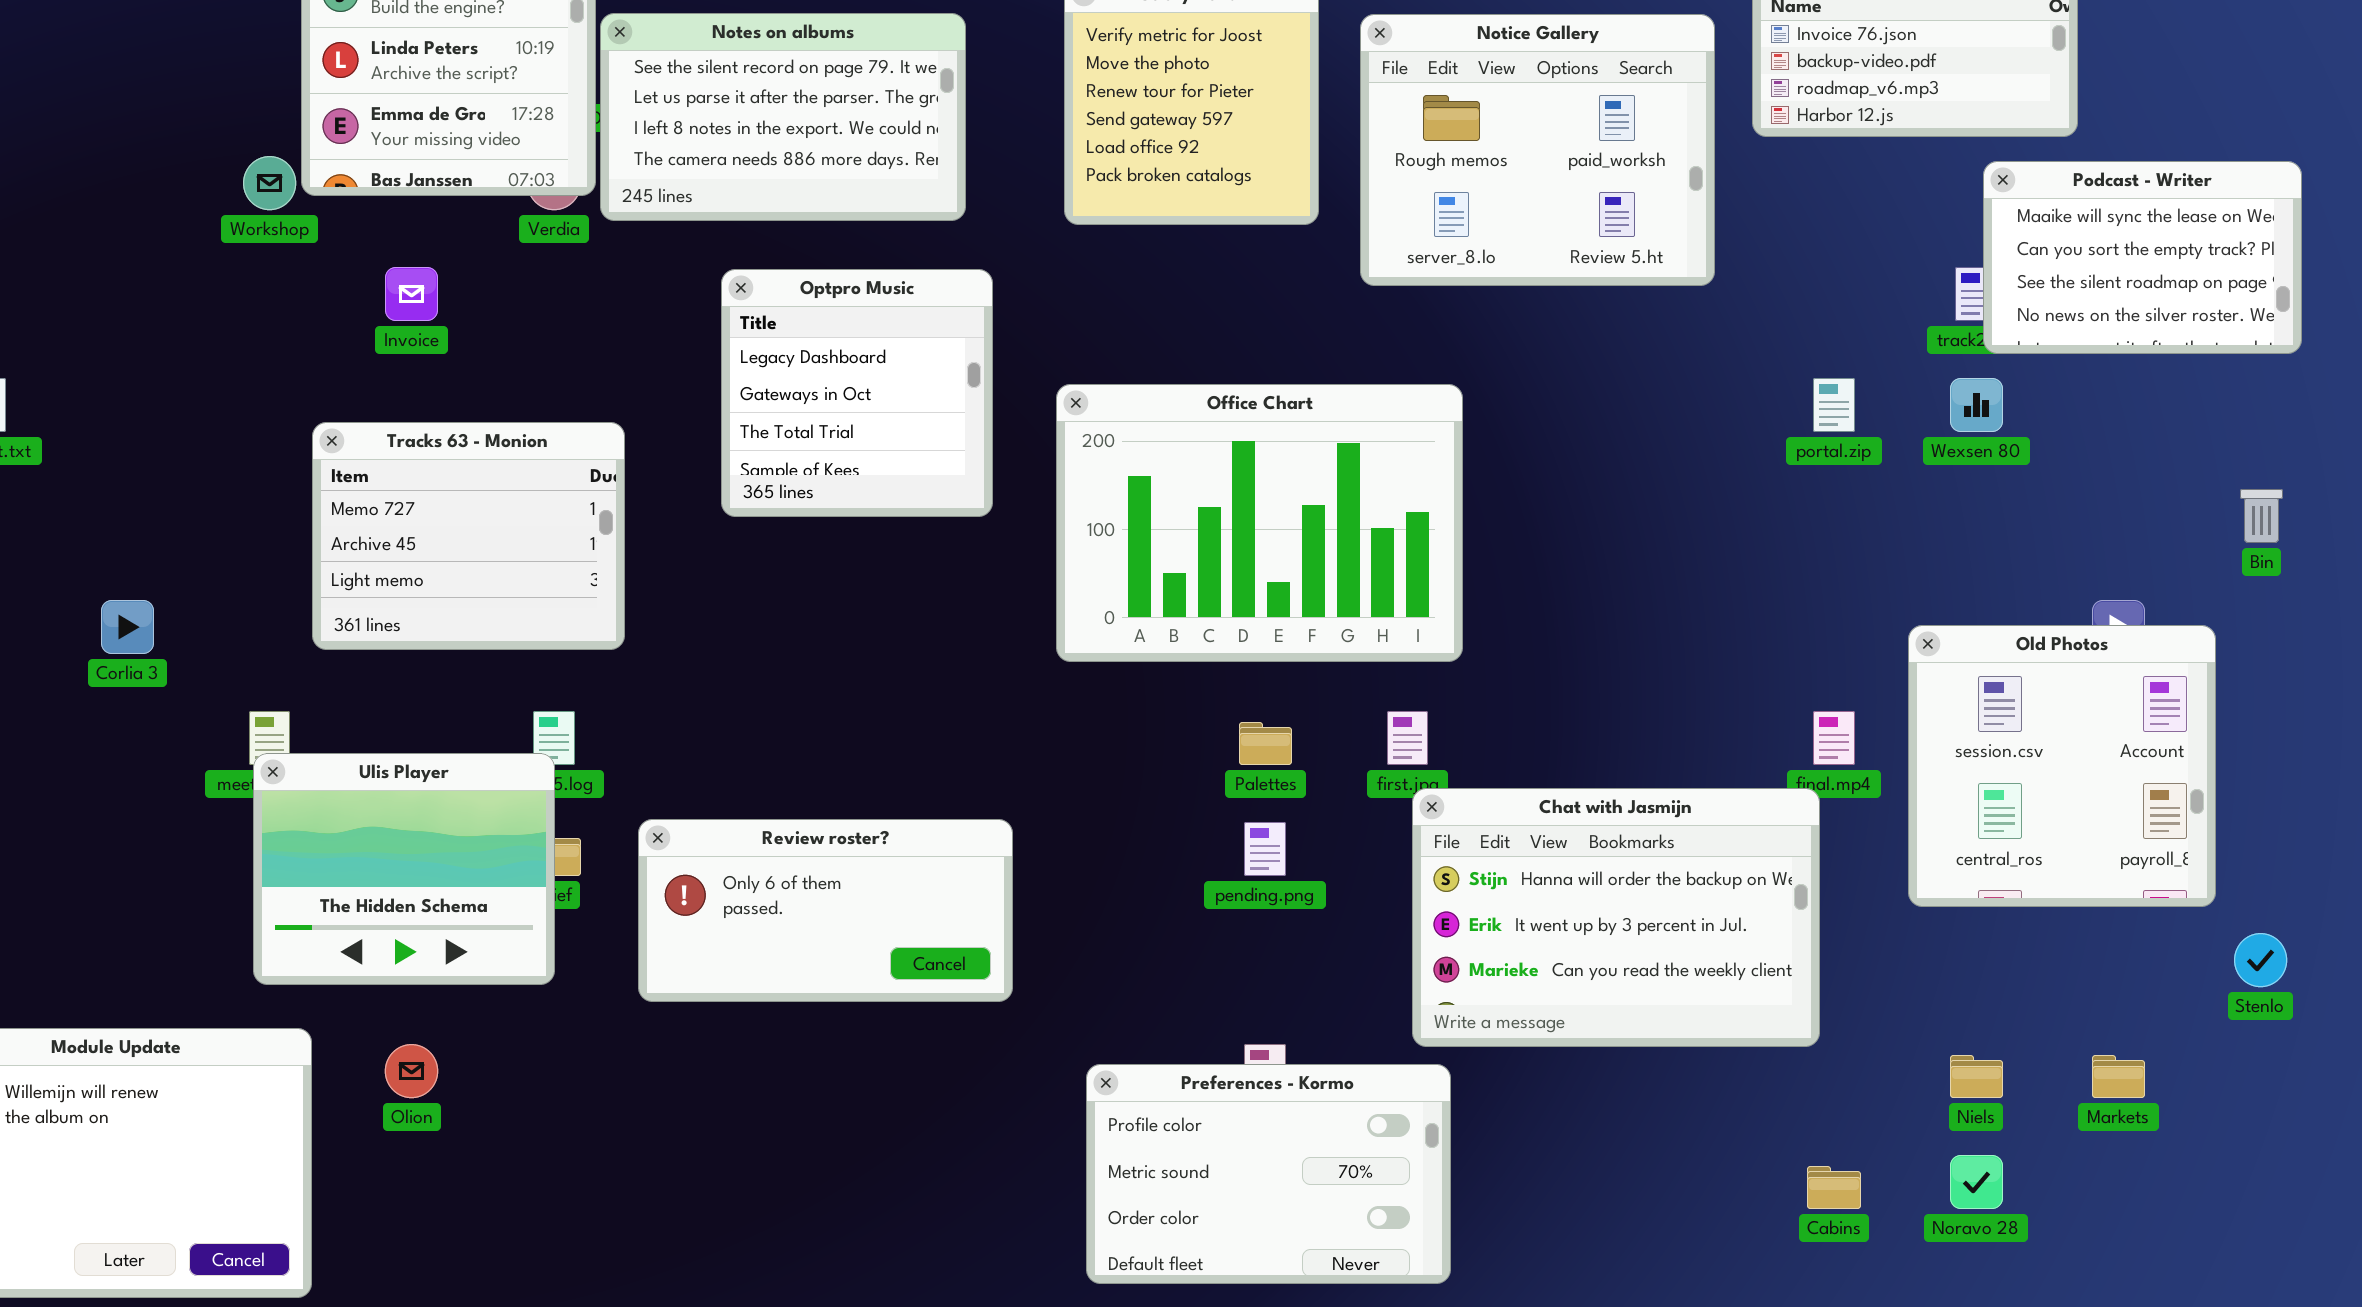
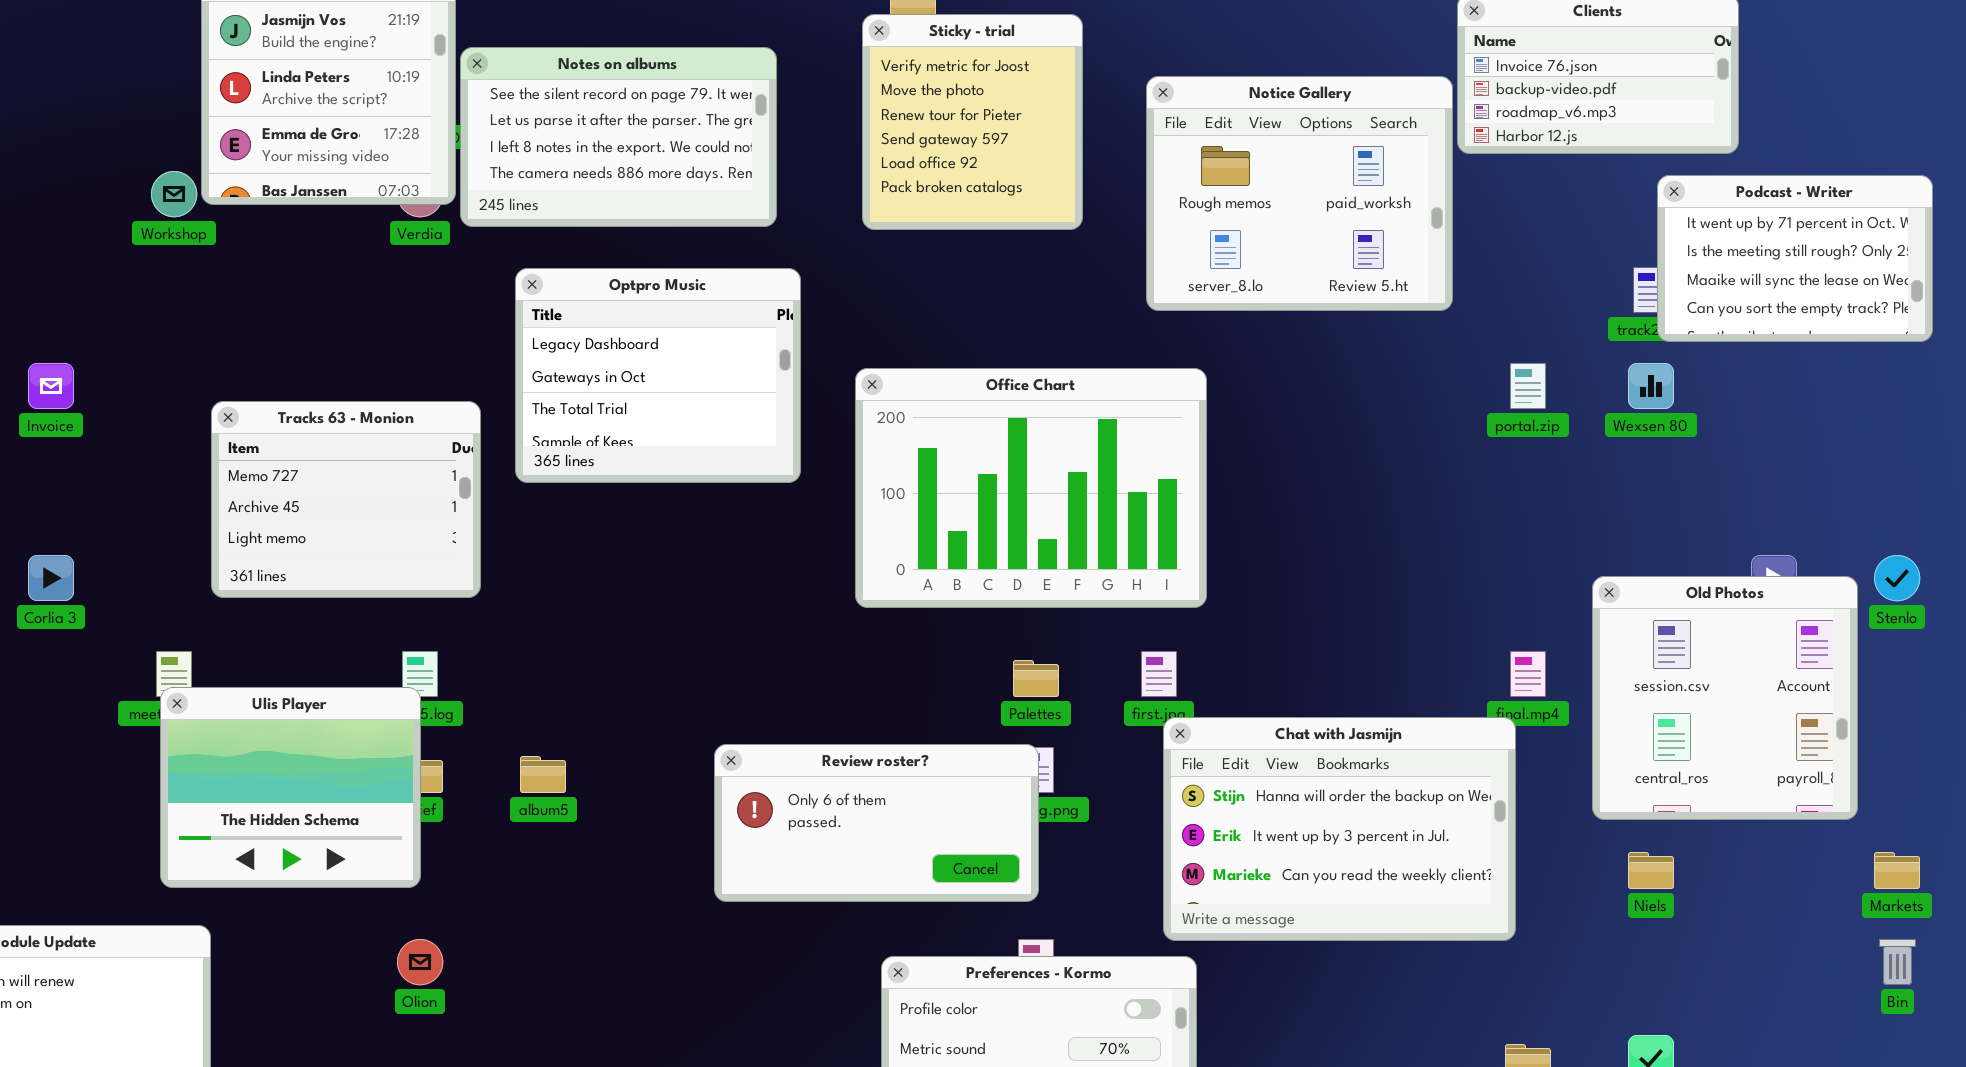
Notice Gallery: [1360,14,1715,286] -> [1146,76,1453,311], moved
Podcast - Writer: [1983,161,2302,354] -> [1657,175,1933,342], scrolled up 2 rows
Invoice: [385,267,438,321] -> [28,363,74,409], moved
Optpro Music: [721,269,993,517] -> [515,268,801,483], resized
Bin: [2240,489,2283,543] -> [1879,939,1916,985], moved
Review roster?: [638,819,1013,1002] -> [714,744,1039,902], moved
Stenlo: [2234,933,2287,987] -> [1874,555,1920,601], moved
Olion: [385,1044,438,1098] -> [397,939,443,985], moved
Niels: [1950,1055,2003,1098] -> [1628,852,1674,889], moved
Markets: [2092,1055,2145,1098] -> [1874,852,1920,889], moved

